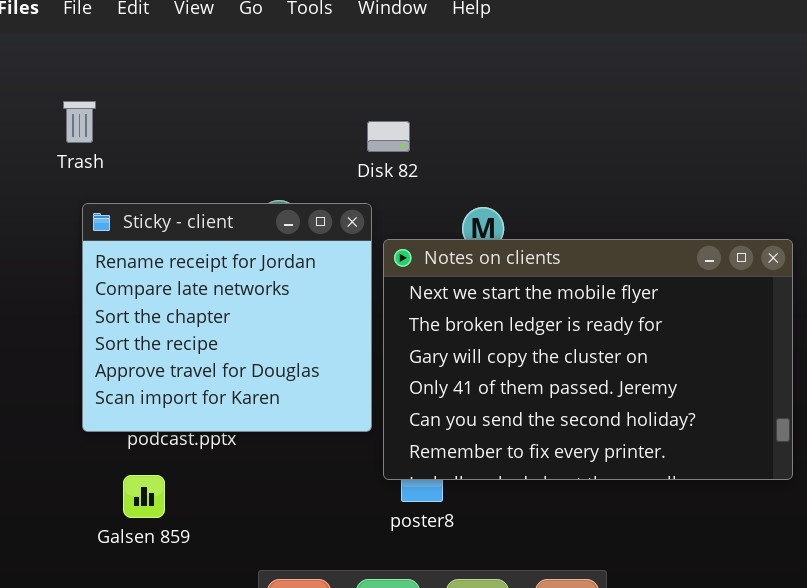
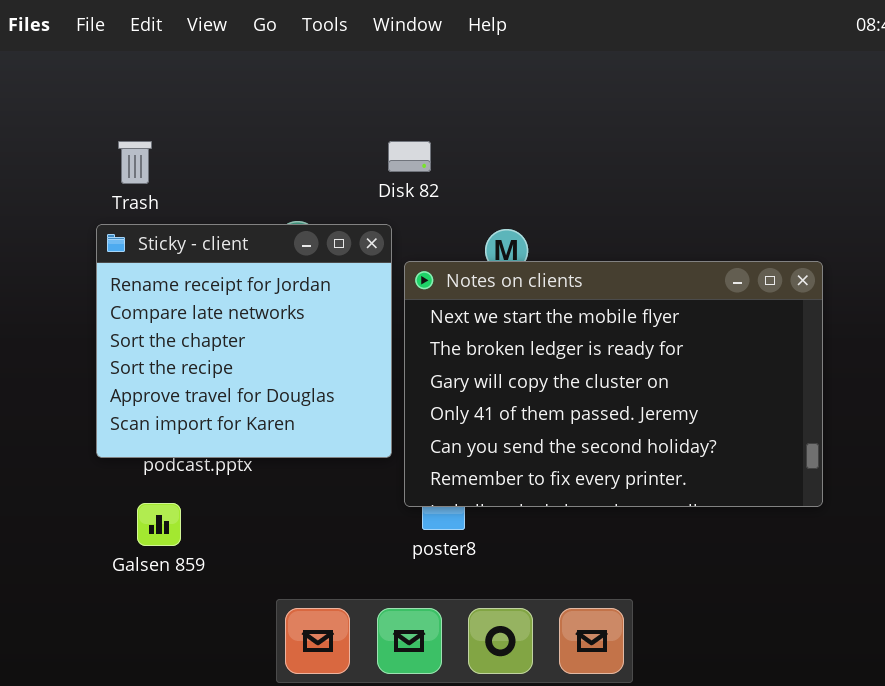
Trash: [63,101,96,143] -> [118,141,152,184], moved

